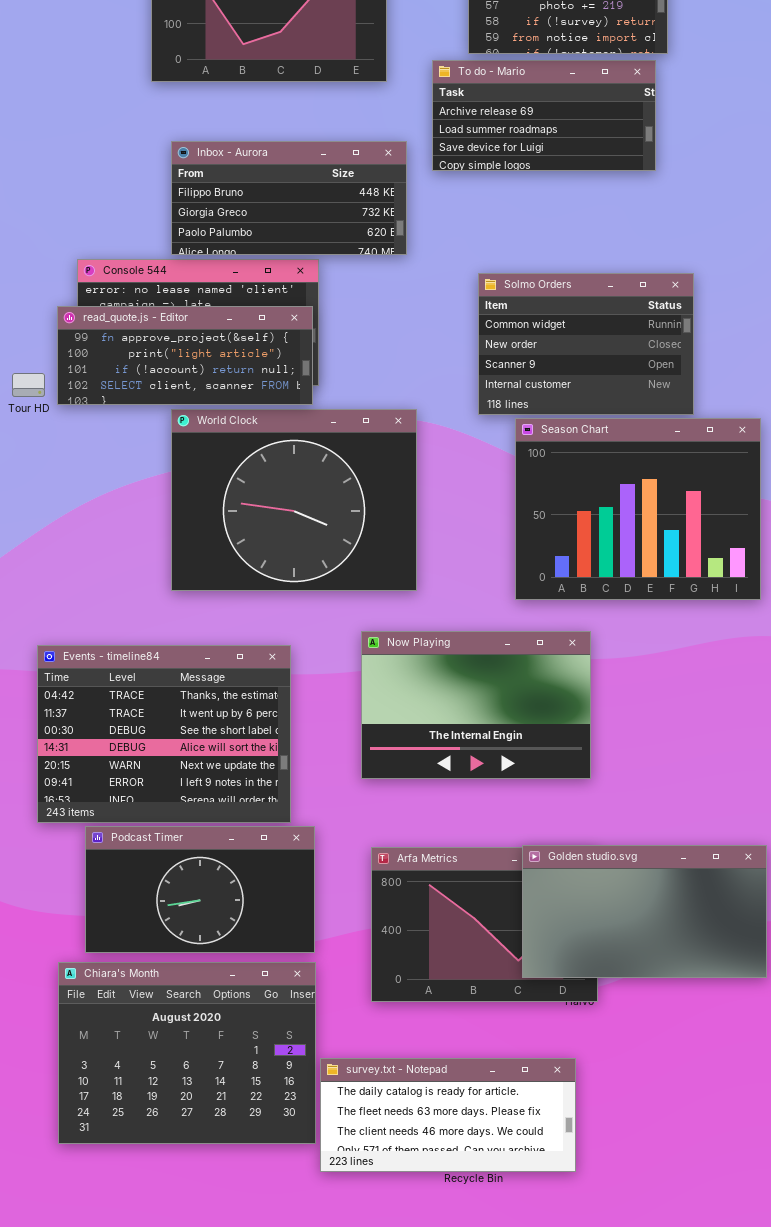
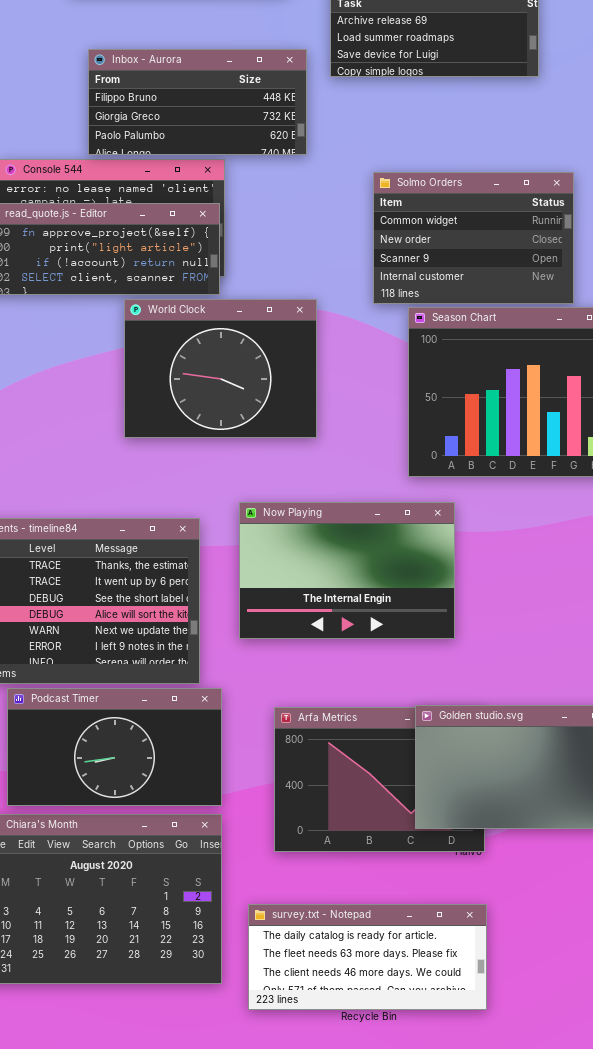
World Clock: [171,409,417,591] -> [124,299,317,438], resized
Now Playing: [361,631,591,779] -> [239,502,455,639], moved
survey.txt - Notepad: [320,1058,576,1172] -> [248,904,487,1010], moved

